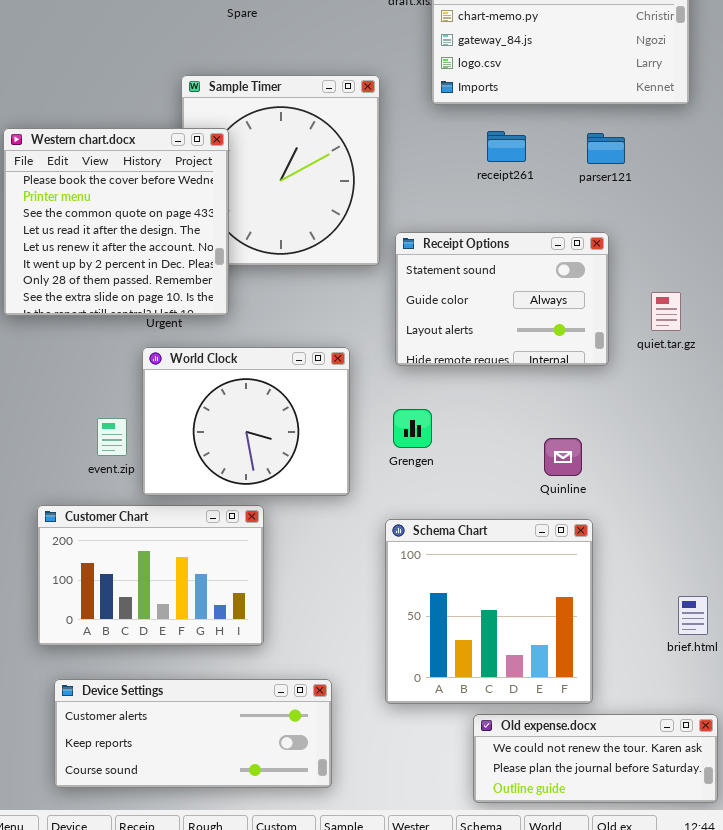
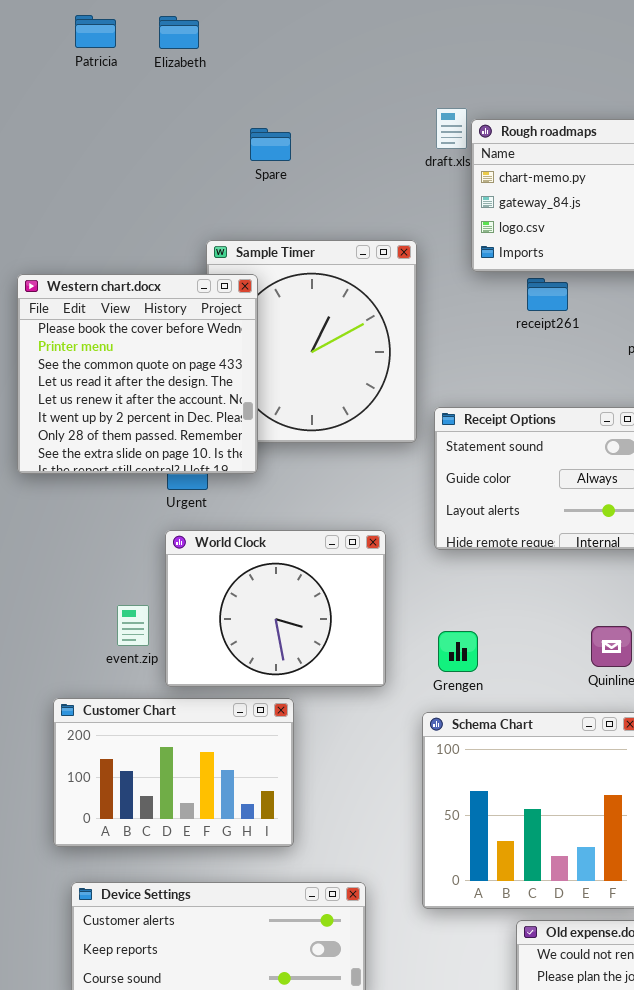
Western chart.docx: [3,128,229,316] -> [17,274,258,474], moved
receipt261: [487,131,526,162] -> [527,278,568,311], moved
Grengen: [393,409,432,448] -> [438,631,478,672], moved

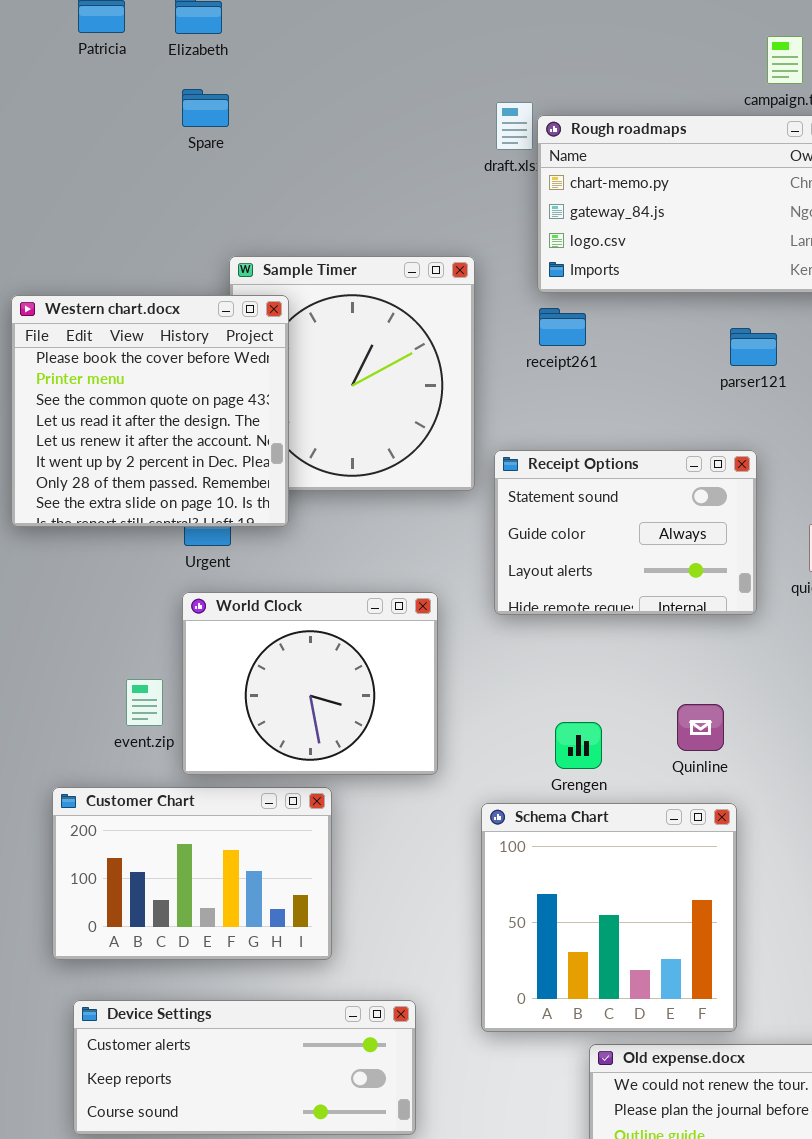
Spare: [250,128,291,161] -> [182,89,229,127], moved
receipt261: [527,278,568,311] -> [539,308,586,346], moved
Grengen: [438,631,478,672] -> [555,722,602,769], moved

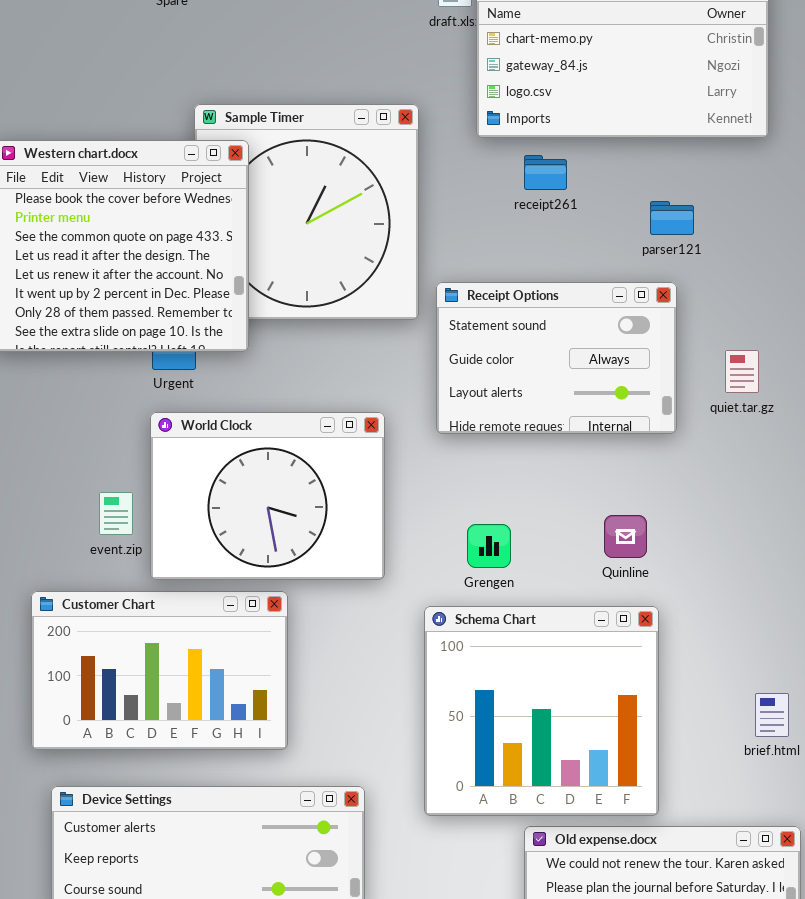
receipt261: [539,308,586,346] -> [524,155,567,190], moved
parser121: [730,328,777,366] -> [650,201,694,235], moved
Grengen: [555,722,602,769] -> [467,524,511,568], moved

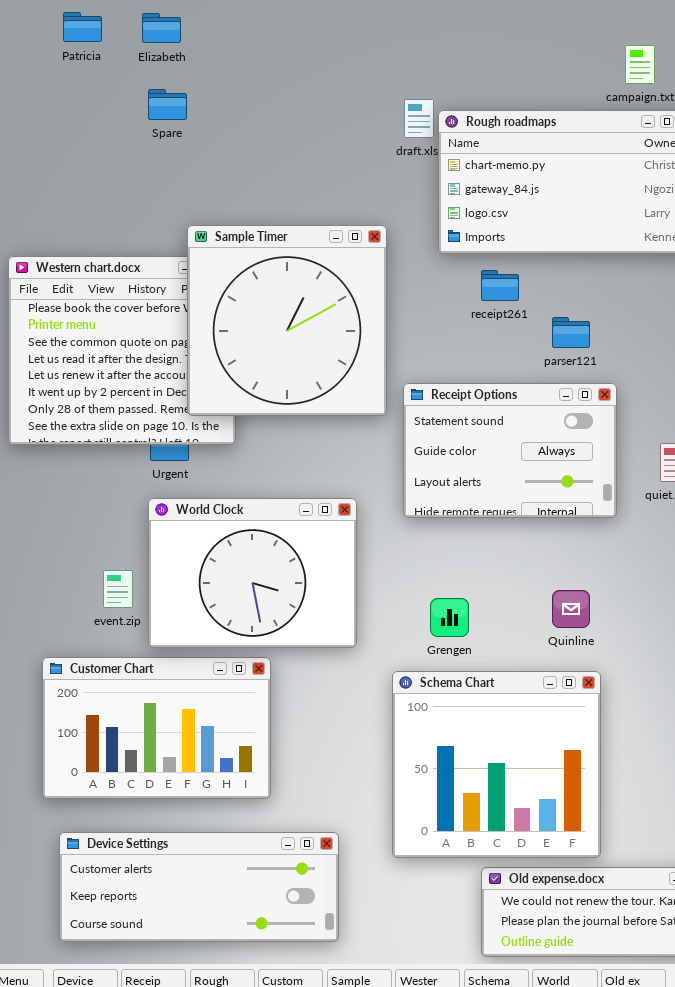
Sample Timer: [194,104,419,320] -> [187,225,387,416], raised
parser121: [650,201,694,235] -> [552,317,590,348], moved

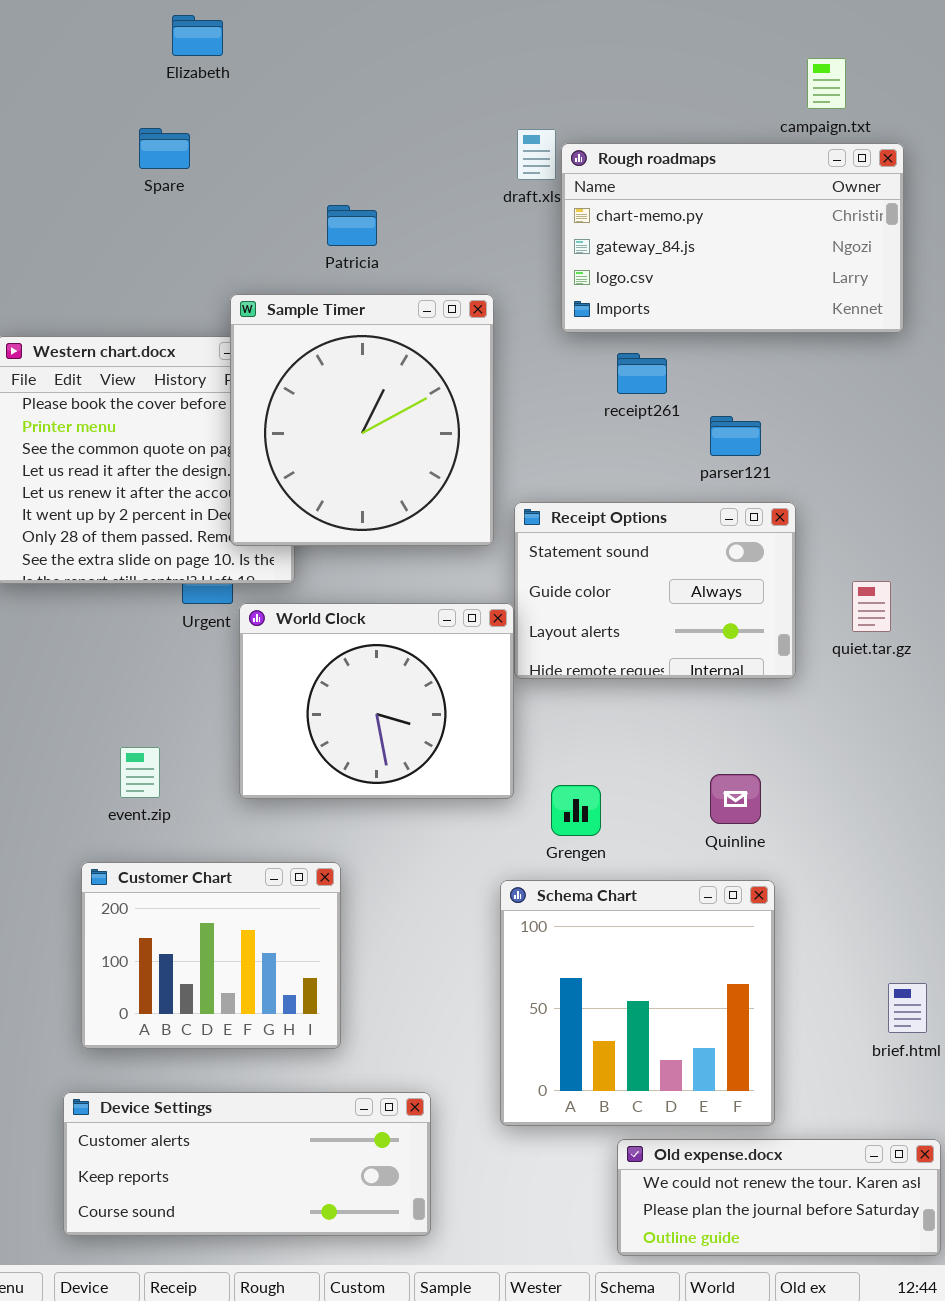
Patricia: [63,12,102,42] -> [327,205,377,246], moved
Spare: [148,89,187,120] -> [139,128,190,169], moved
World Clock: [148,498,357,648] -> [239,603,514,799], moved
Customer Chart: [42,657,271,799] -> [81,862,341,1049], resized

